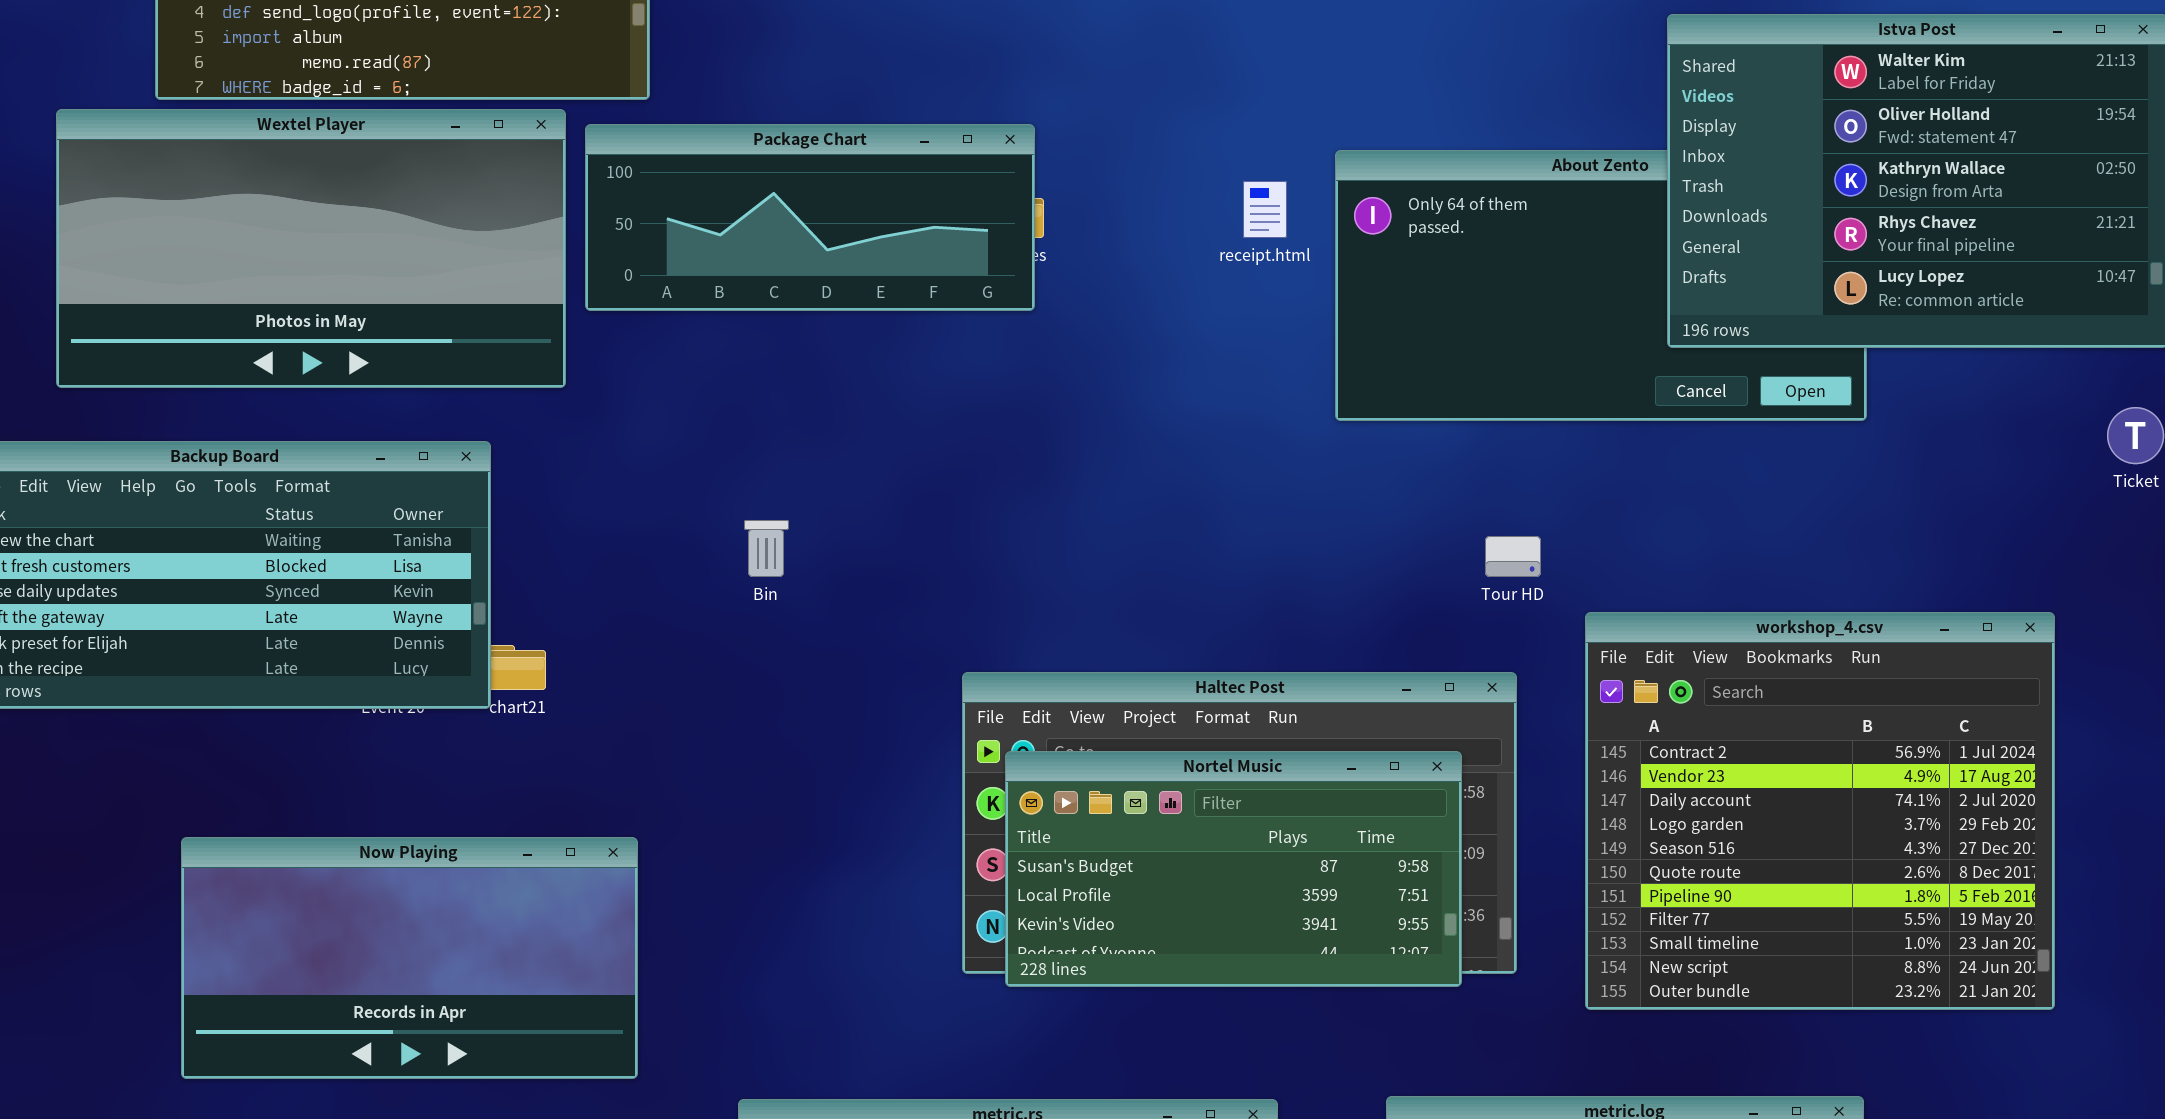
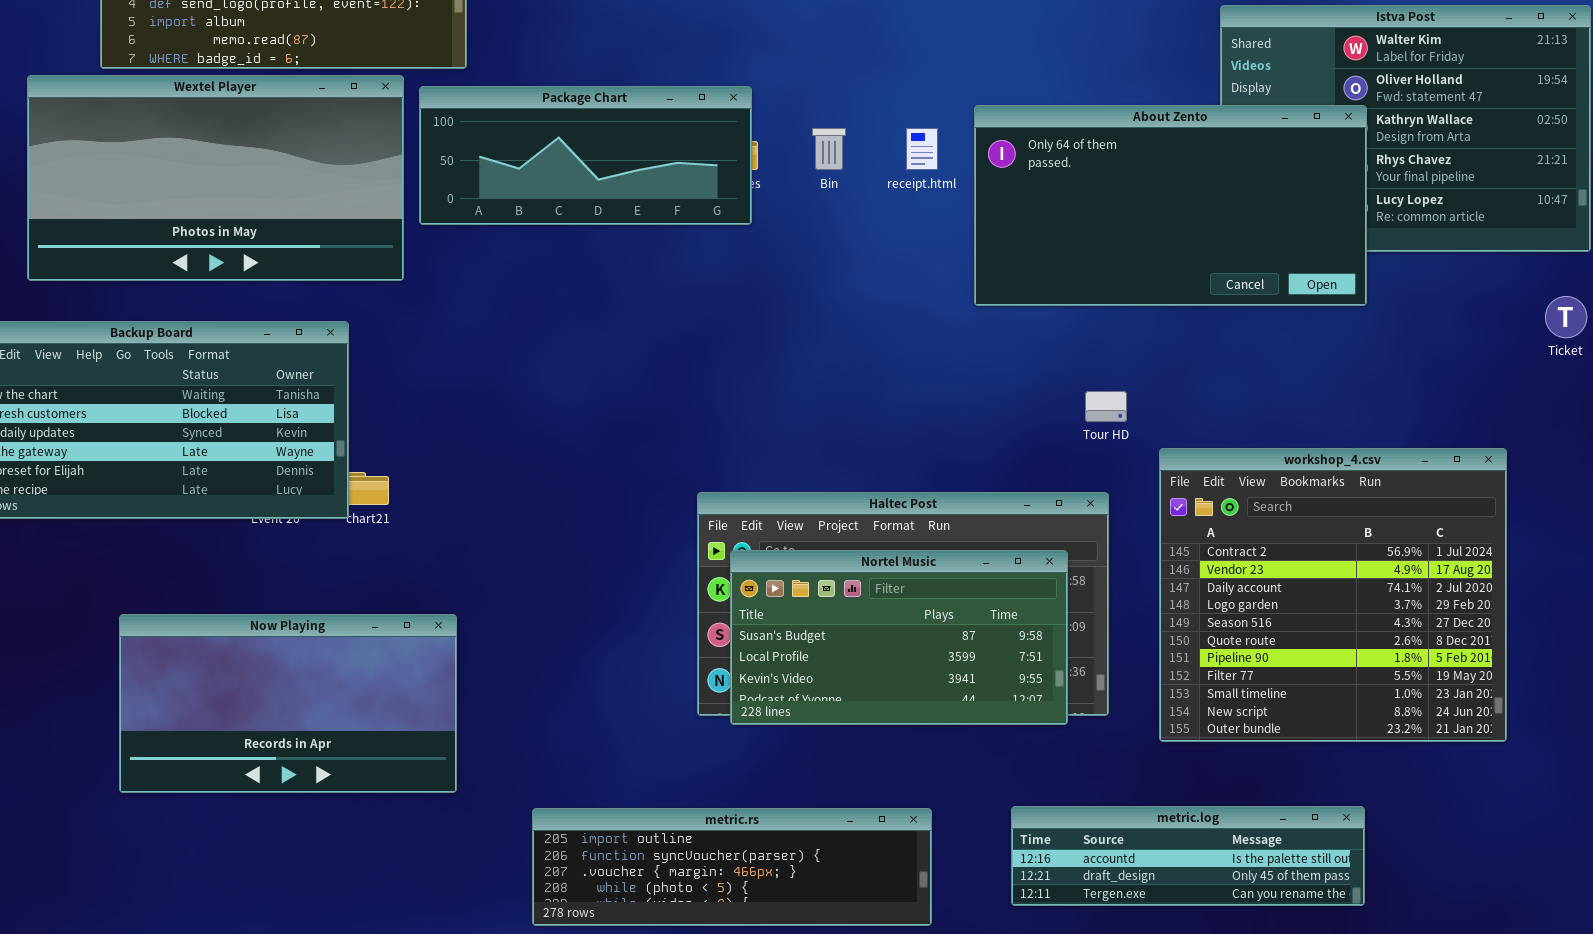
About Zento: [1335,150,1867,421] -> [974,105,1367,306], raised
Bin: [744,520,789,577] -> [812,128,846,170], moved

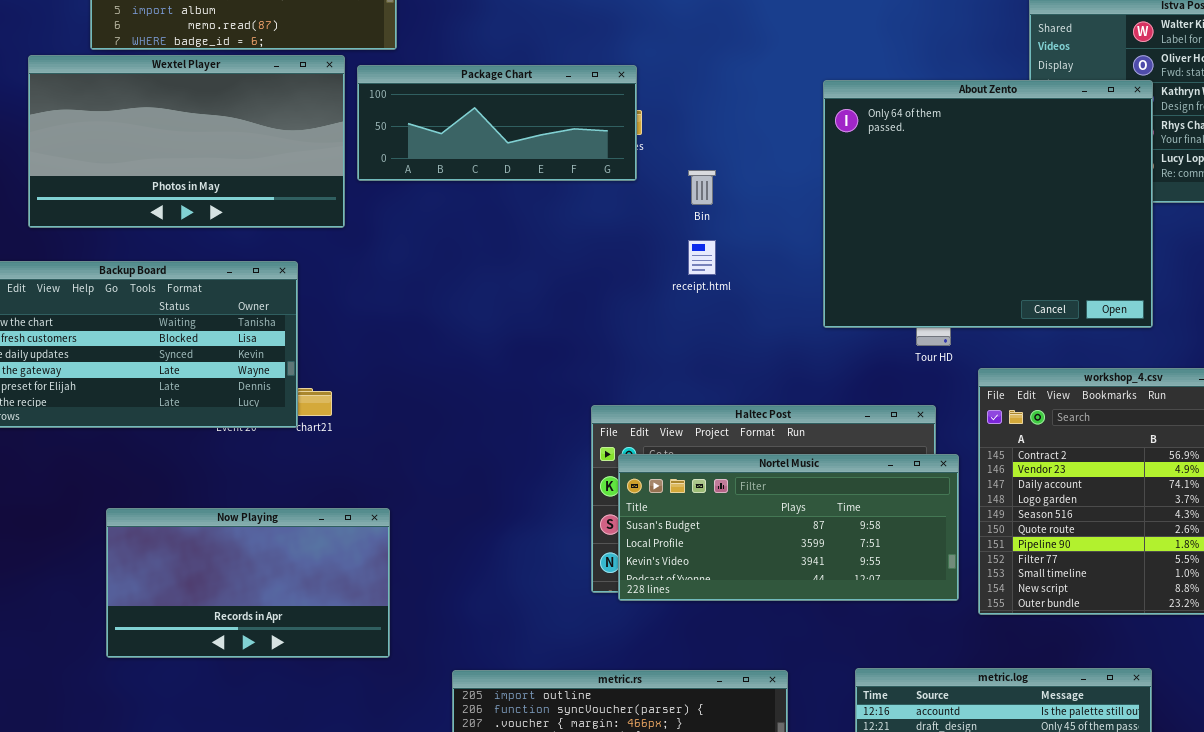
About Zento: [974,105,1367,306] -> [823,80,1153,328], resized
Bin: [812,128,846,170] -> [688,170,716,205], moved
receipt.html: [906,128,938,170] -> [688,240,716,275], moved
Nortel Music: [730,550,1068,725] -> [618,454,959,601], resized

